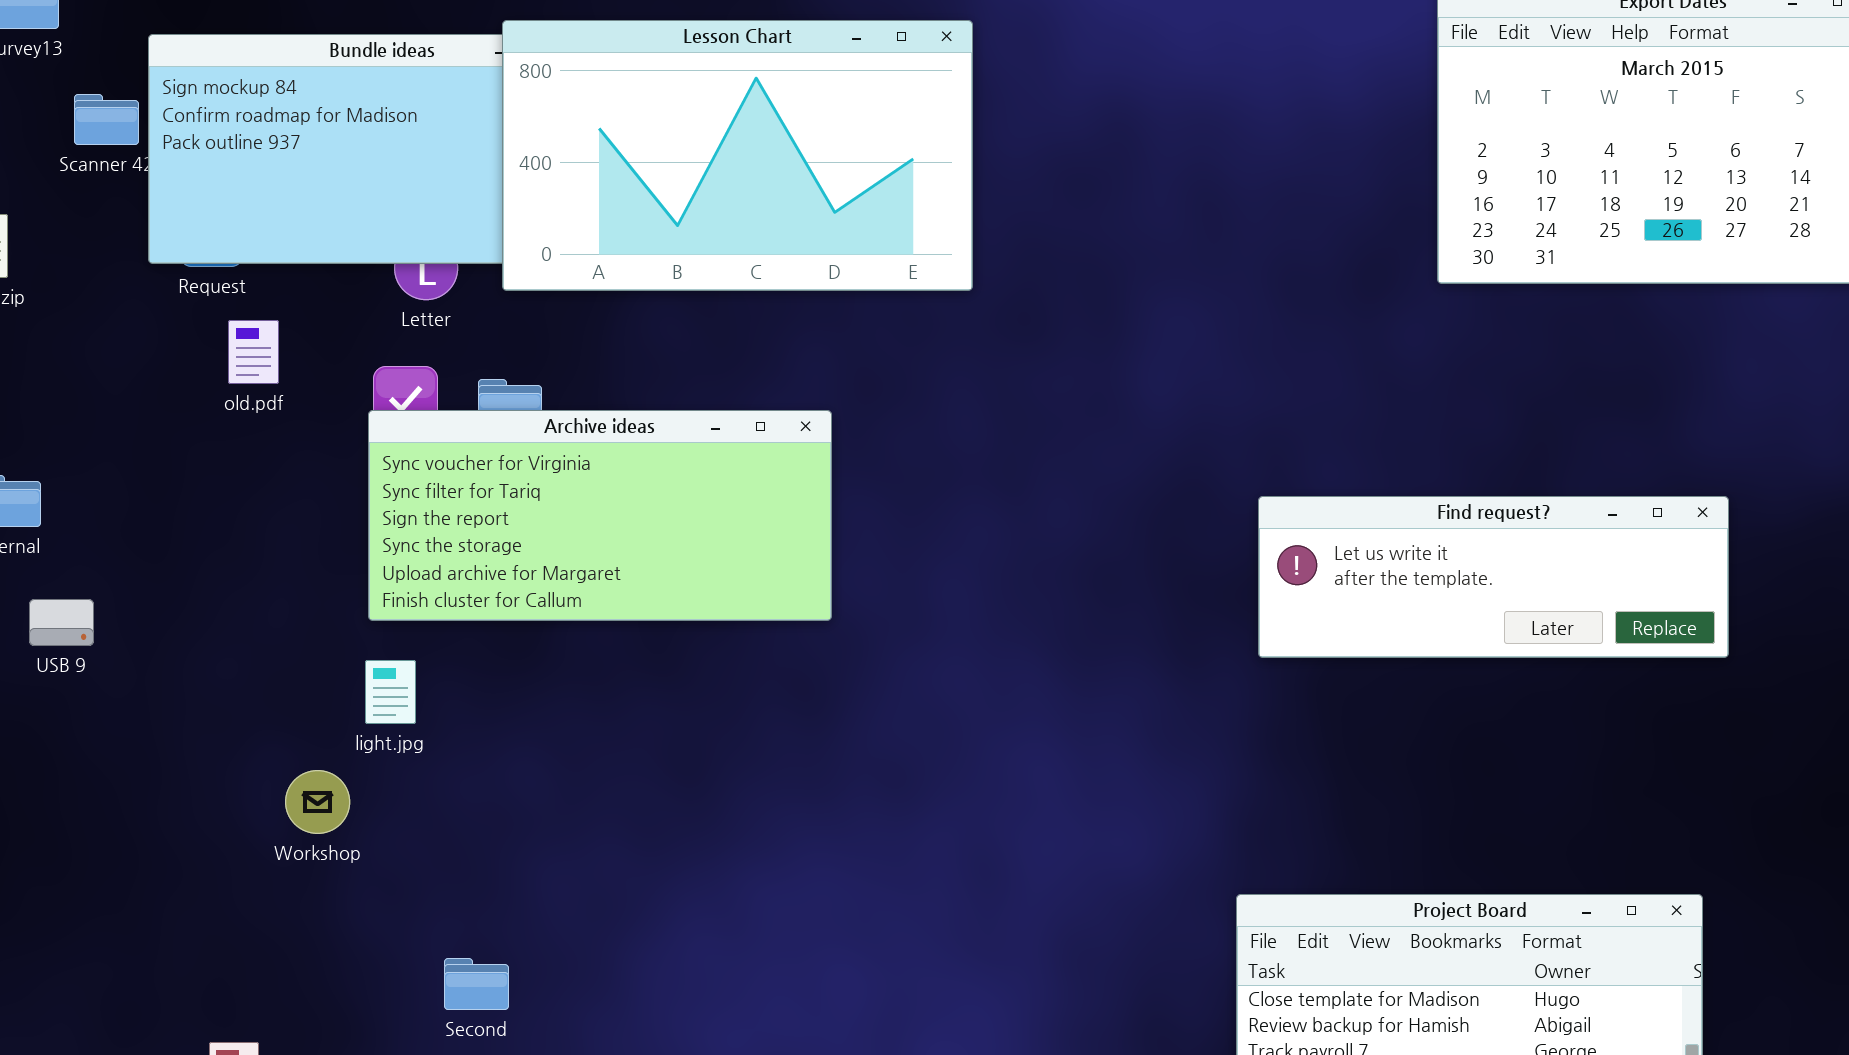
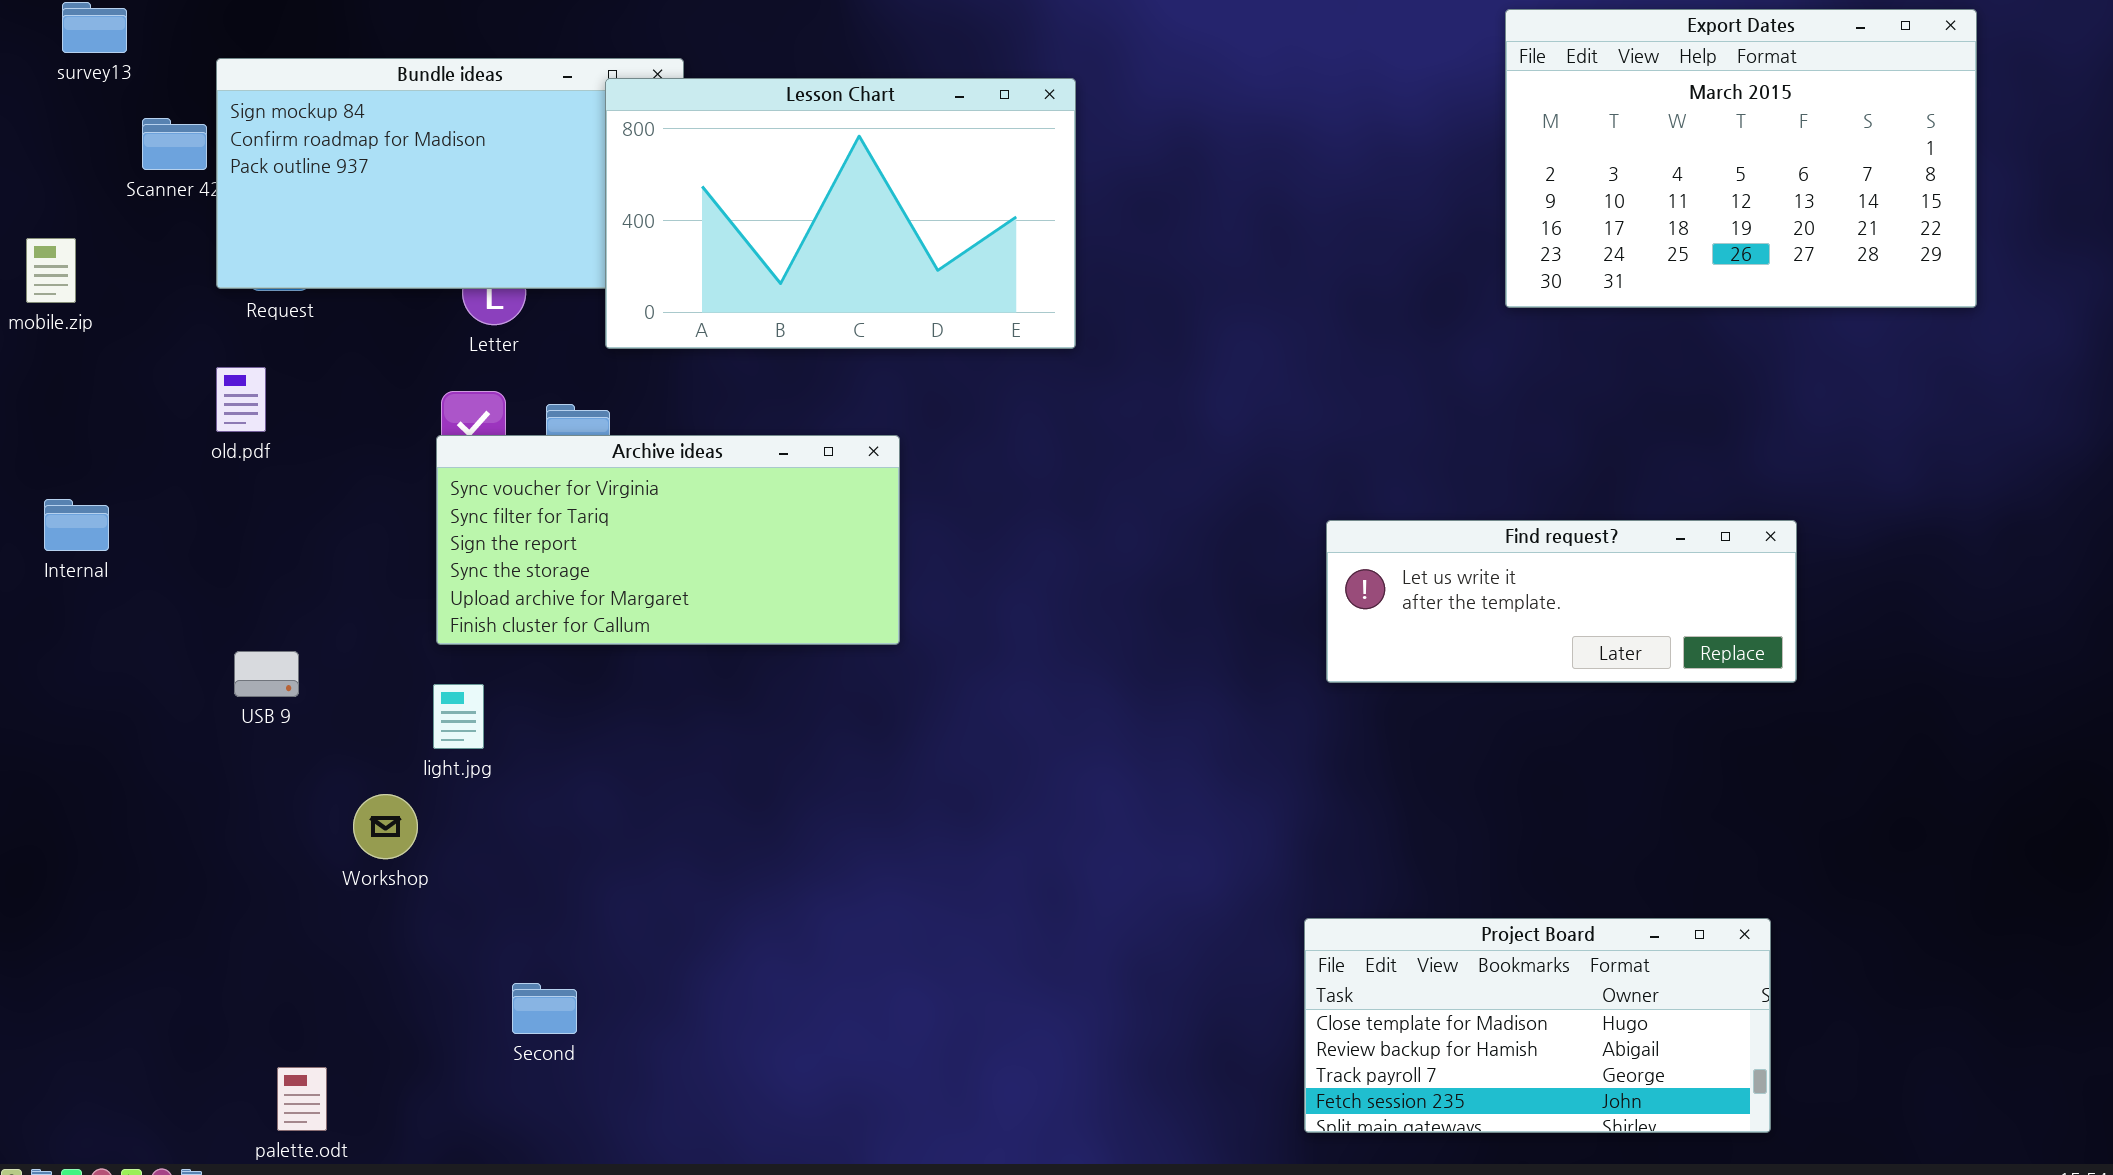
Lesson Chart: [502,20,973,291] -> [605,78,1076,349], moved
old.pdf: [228,320,279,384] -> [216,367,266,432], moved
USB 9: [29,599,94,646] -> [234,651,299,697], moved

